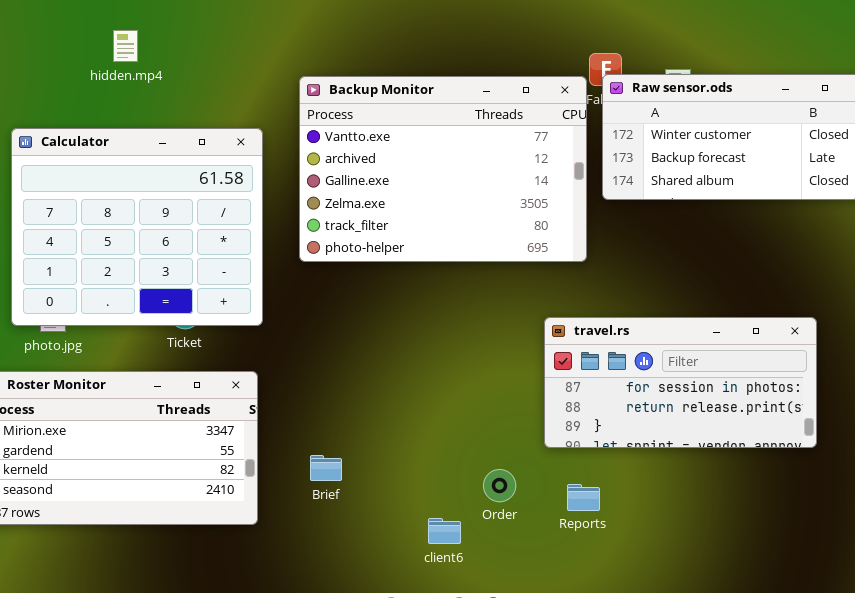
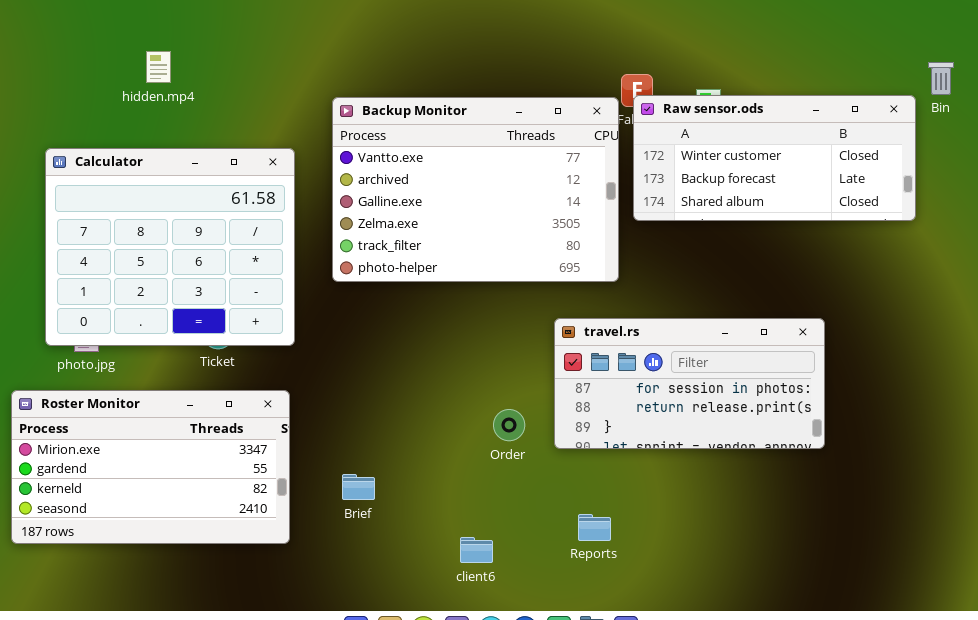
travel.rs: [544,317,817,448] -> [554,318,825,449], moved
Order: [483,469,516,502] -> [493,409,525,441], moved
Reports: [567,484,600,511] -> [578,514,611,541], moved

